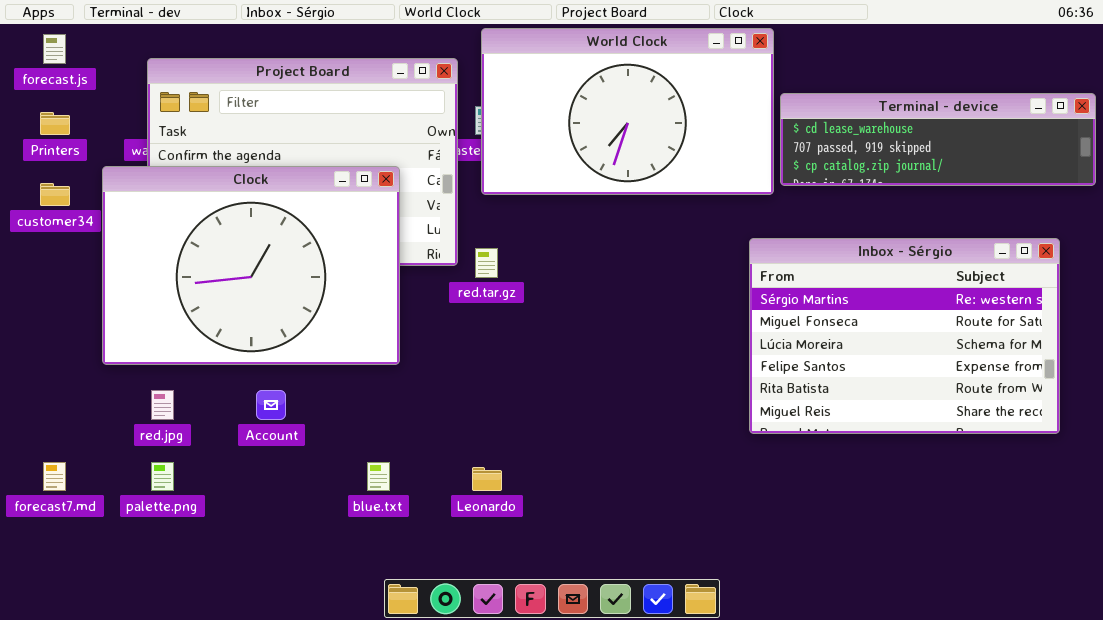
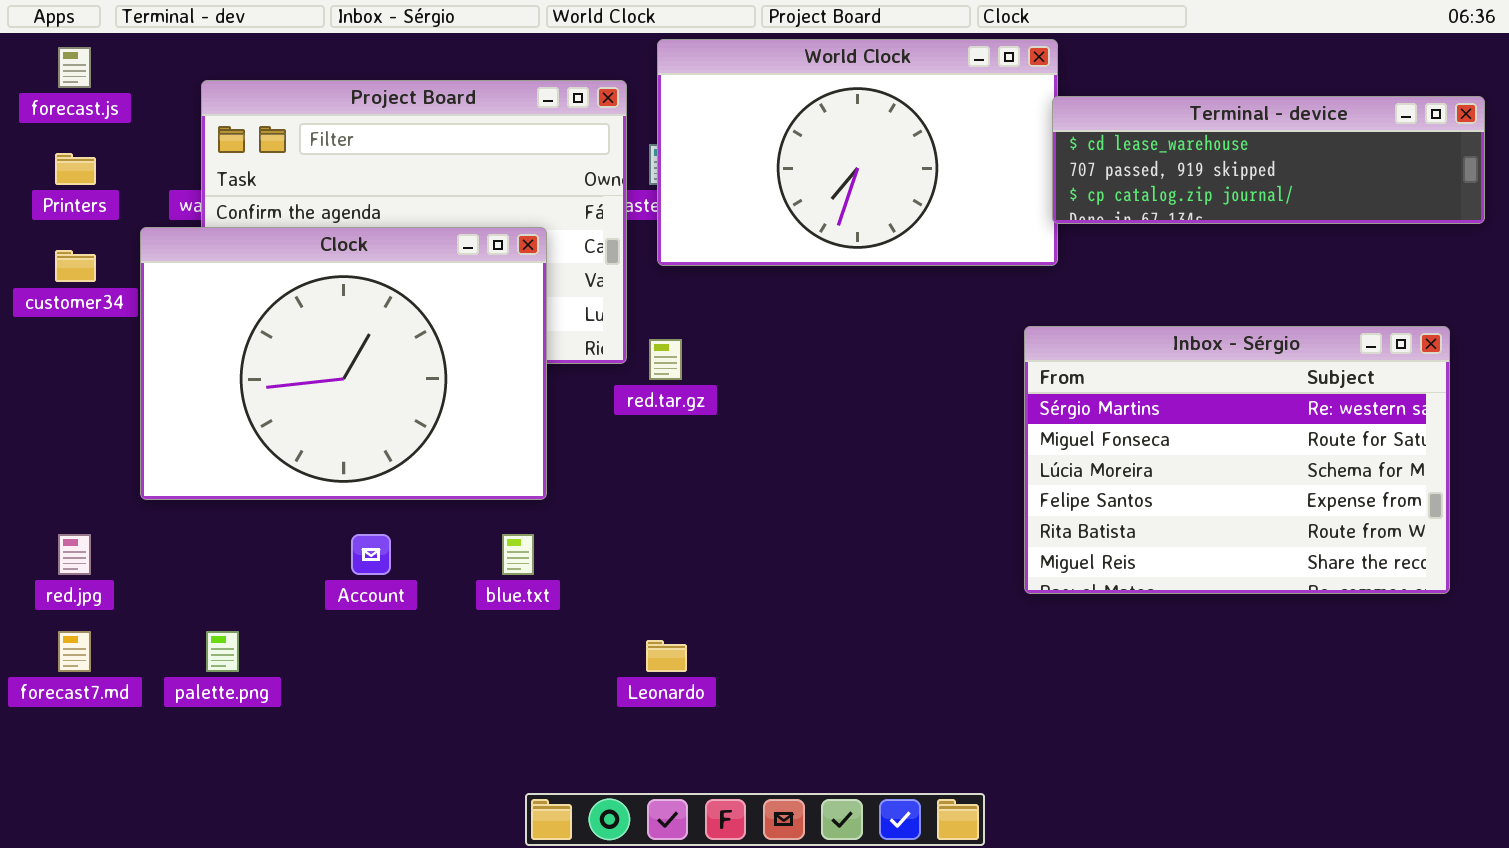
Terminal - device: [780,93,1096,186] -> [1052,96,1485,224], moved
red.jpg: [151,390,174,420] -> [58,534,91,575], moved
blue.txt: [367,462,390,491] -> [502,534,534,575], moved

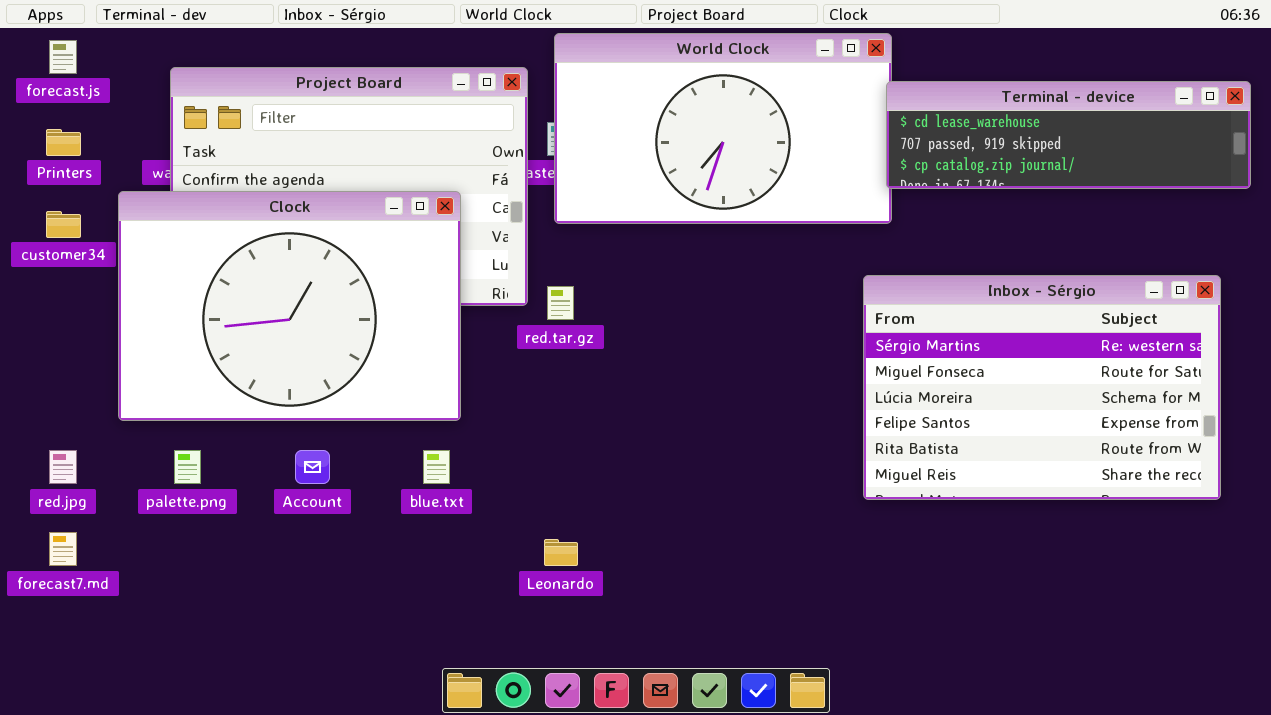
palette.png: [206,631,239,672] -> [174,450,201,484], moved

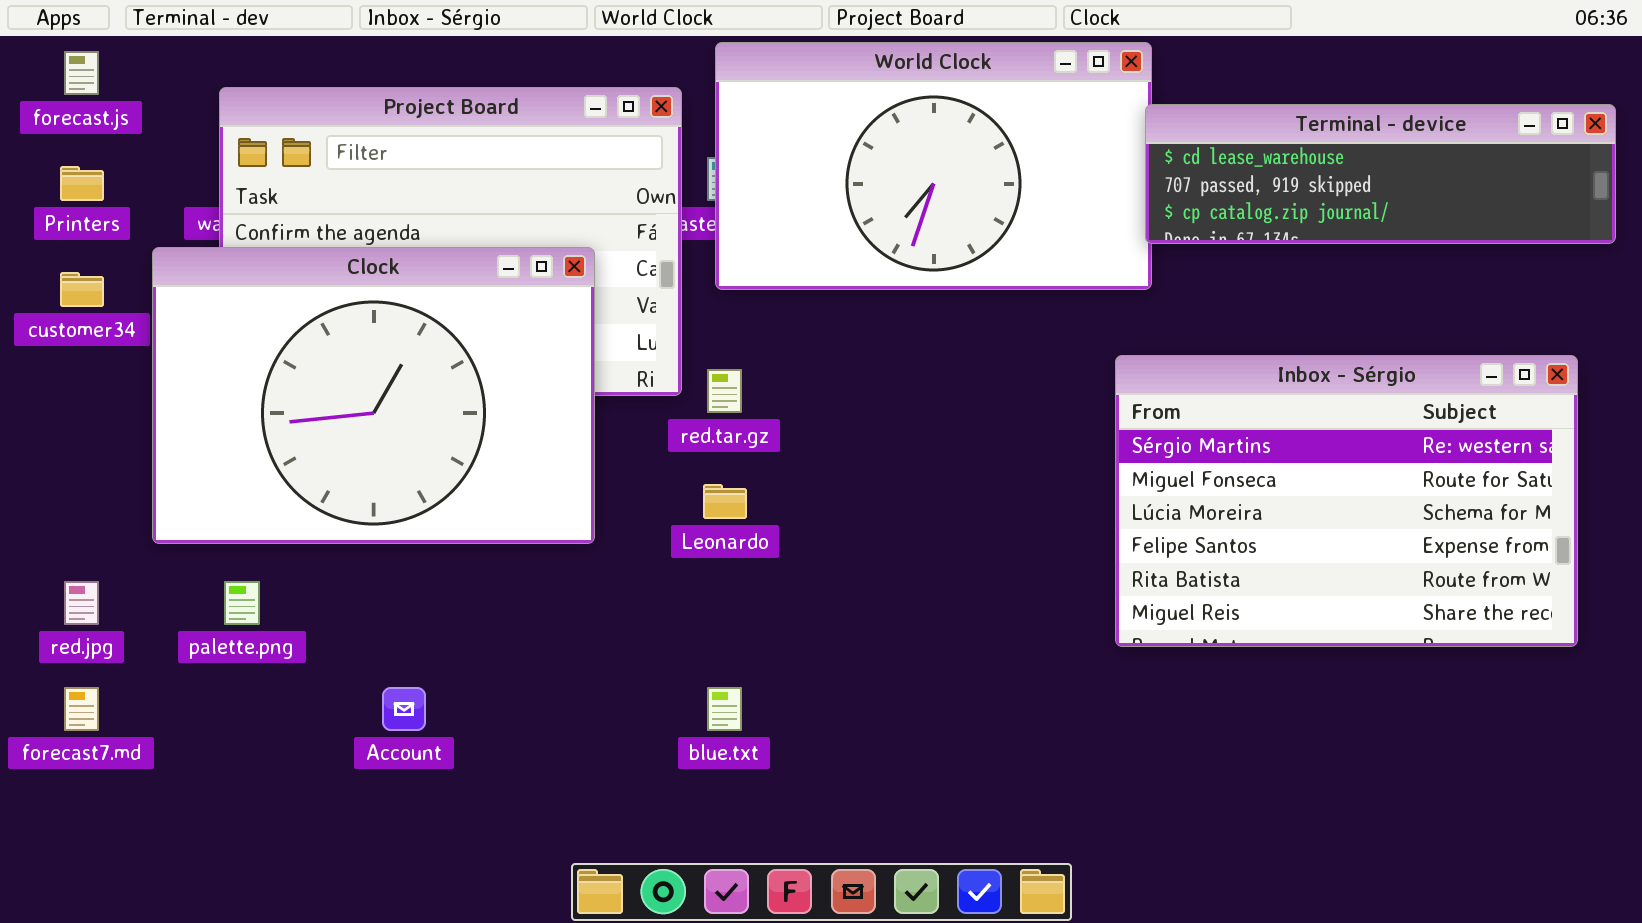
Account: [295,450,330,484] -> [382,687,426,731], moved
blue.txt: [423,450,450,484] -> [707,687,742,731], moved
Leonardo: [544,539,578,566] -> [703,484,747,519], moved

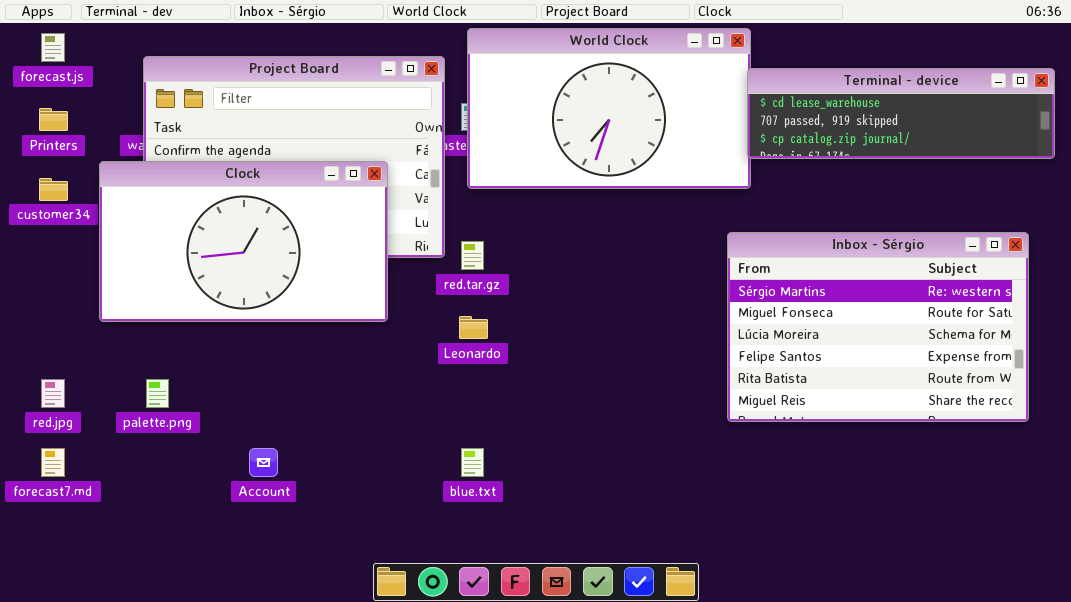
Clock: [152,247,595,544] -> [99,161,388,322], resized

